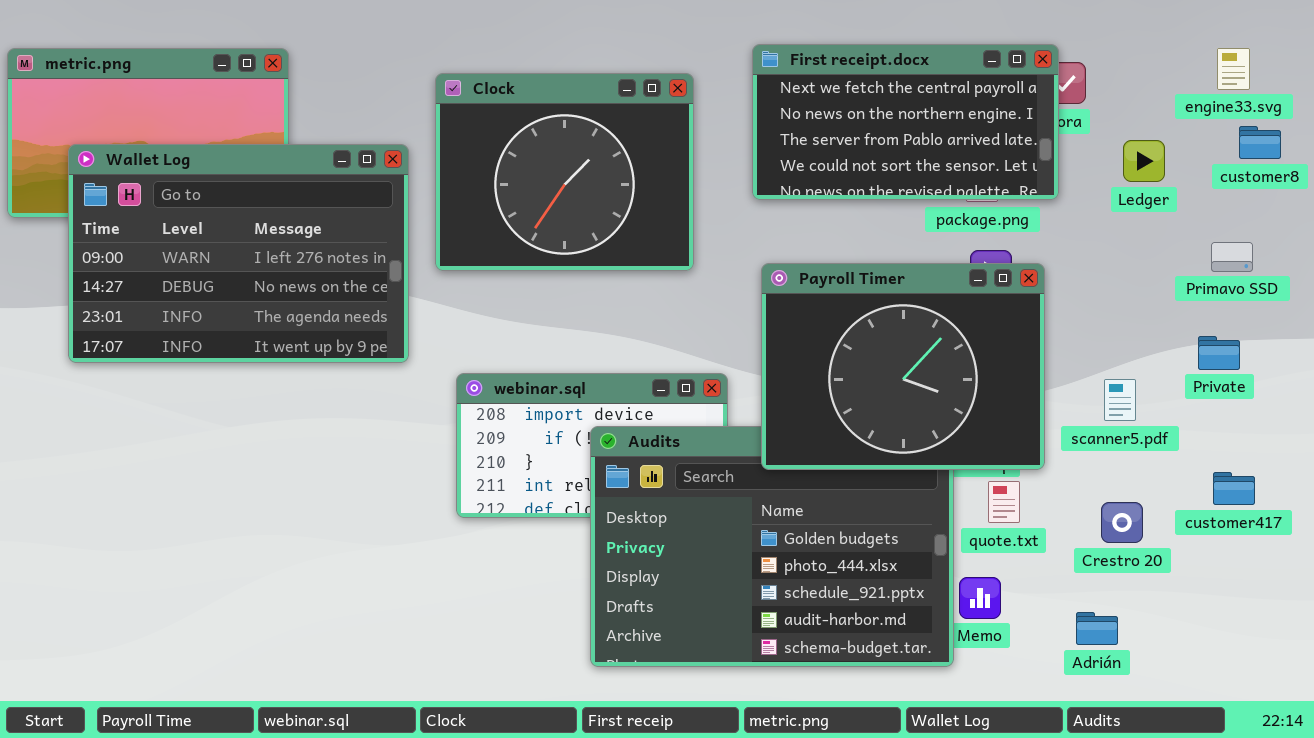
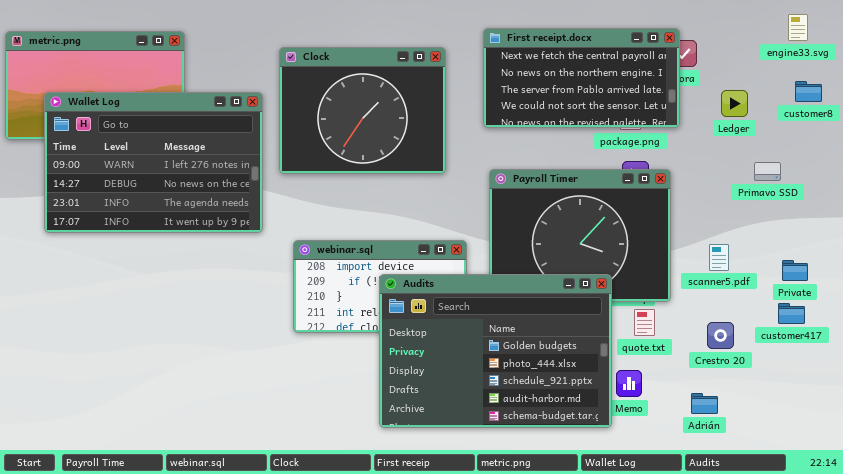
engine33.svg: [1217,48,1250,90] -> [788,14,808,41], moved
Primavo SSD: [1211,242,1253,272] -> [754,162,781,181], moved
Private: [1198,336,1240,370] -> [782,260,808,281], moved
Audits: [590,426,954,667] -> [379,274,612,428], raised

